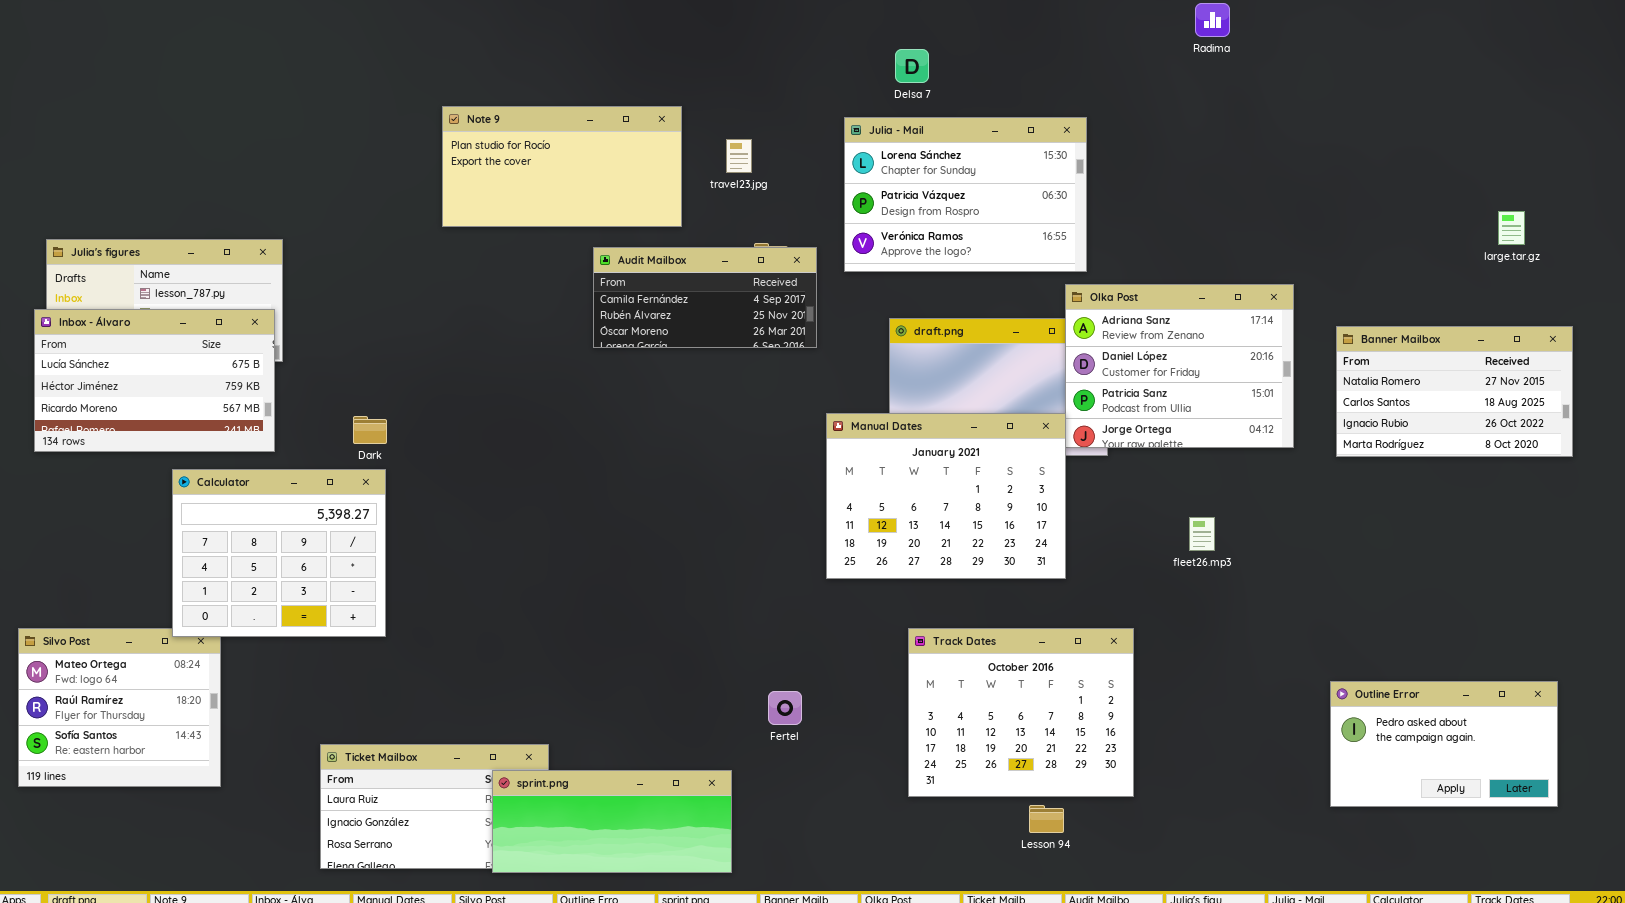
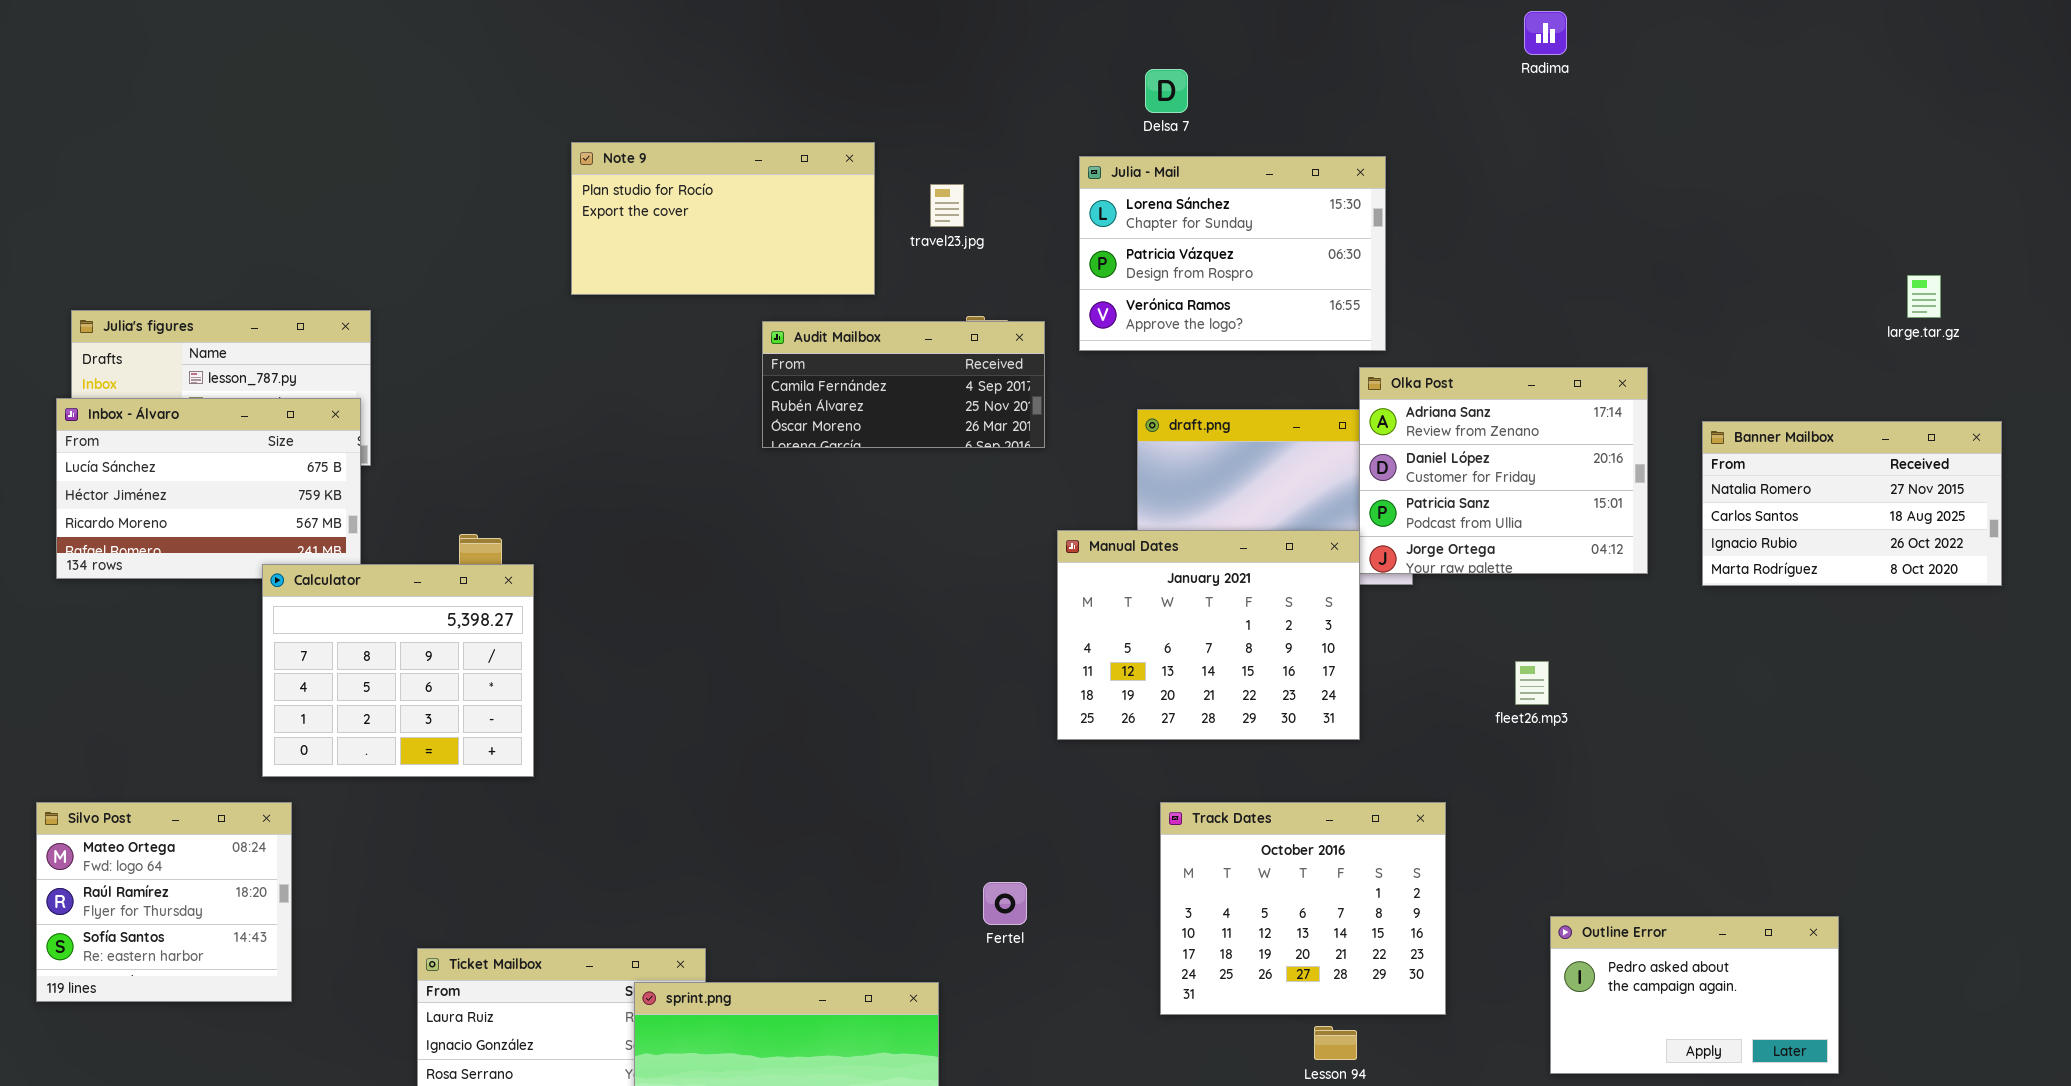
Calculator: [172,469,386,637] -> [262,564,534,777], moved
Outline Error: [1330,681,1558,807] -> [1550,916,1839,1074], moved

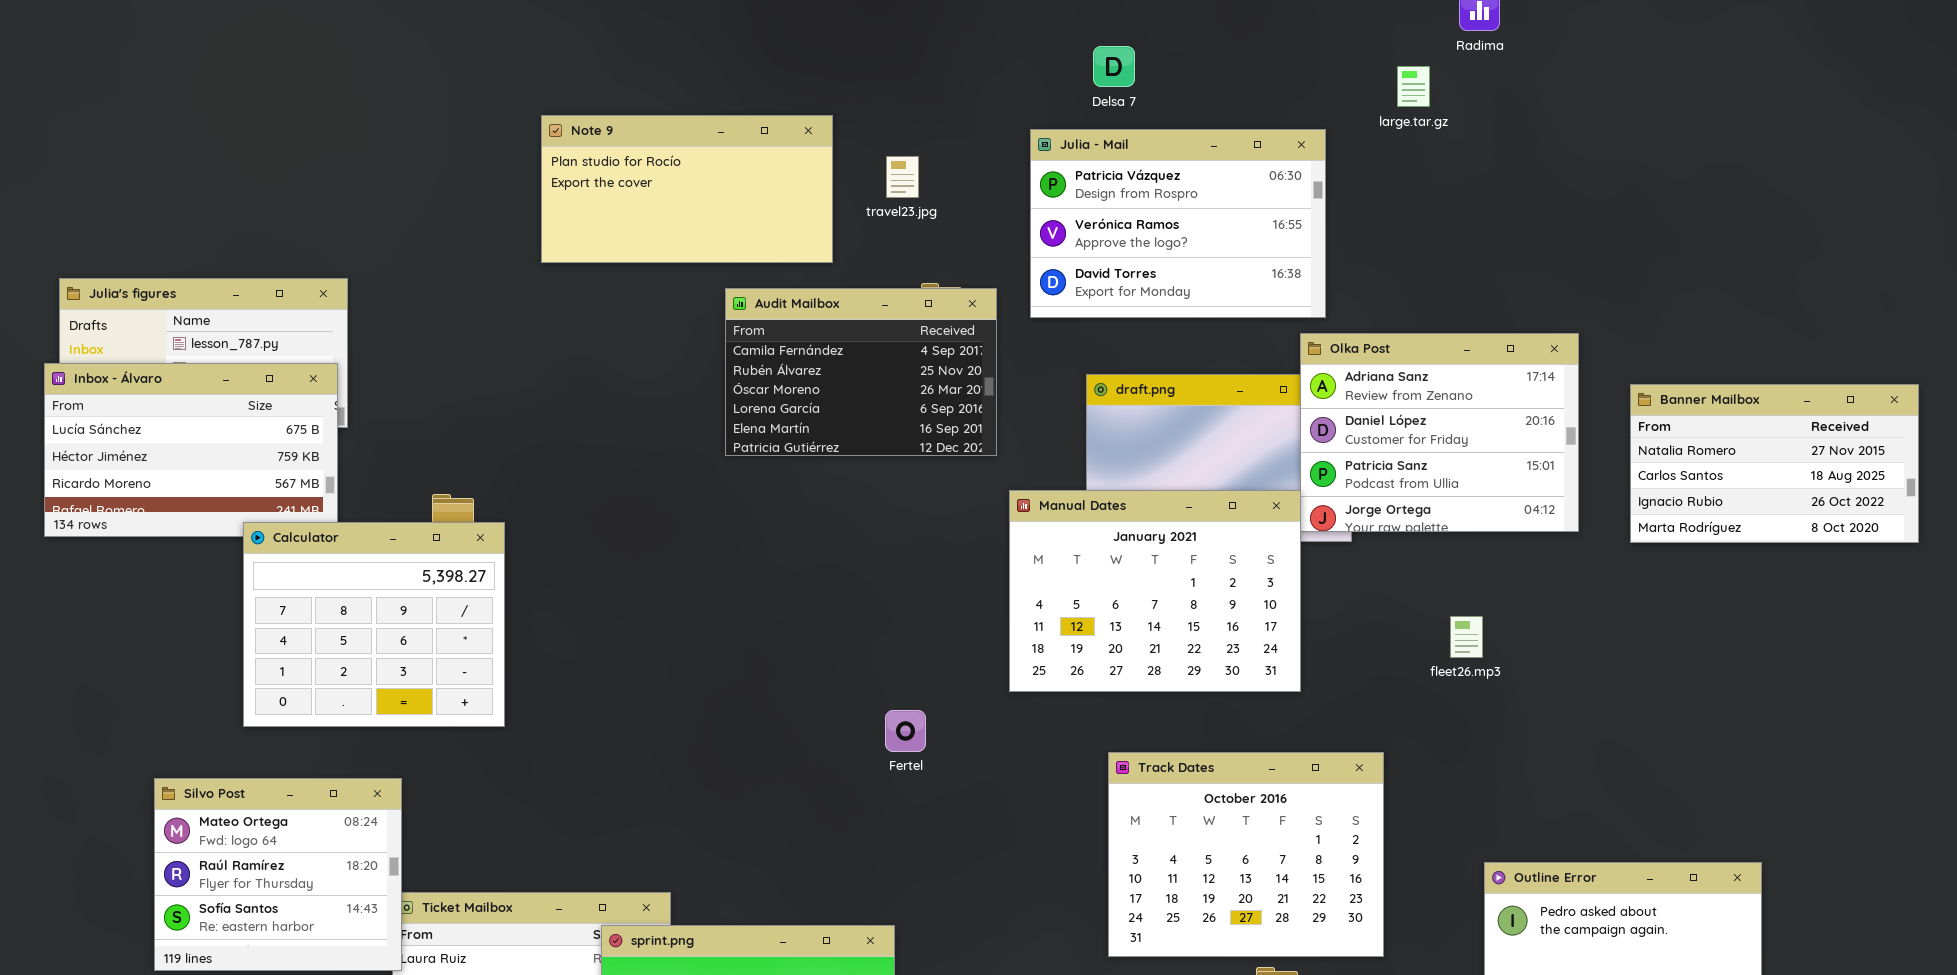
Julia - Mail: [1079,156,1386,351] -> [1030,129,1326,318], scrolled down 1 row
large.tar.gz: [1907,275,1941,318] -> [1397,66,1430,107], moved
Audit Mailbox: [762,321,1045,448] -> [725,288,997,456], resized
Silvo Post: [36,802,292,1002] -> [154,778,402,971], moved
Fertel: [983,882,1027,925] -> [885,710,926,752], moved

